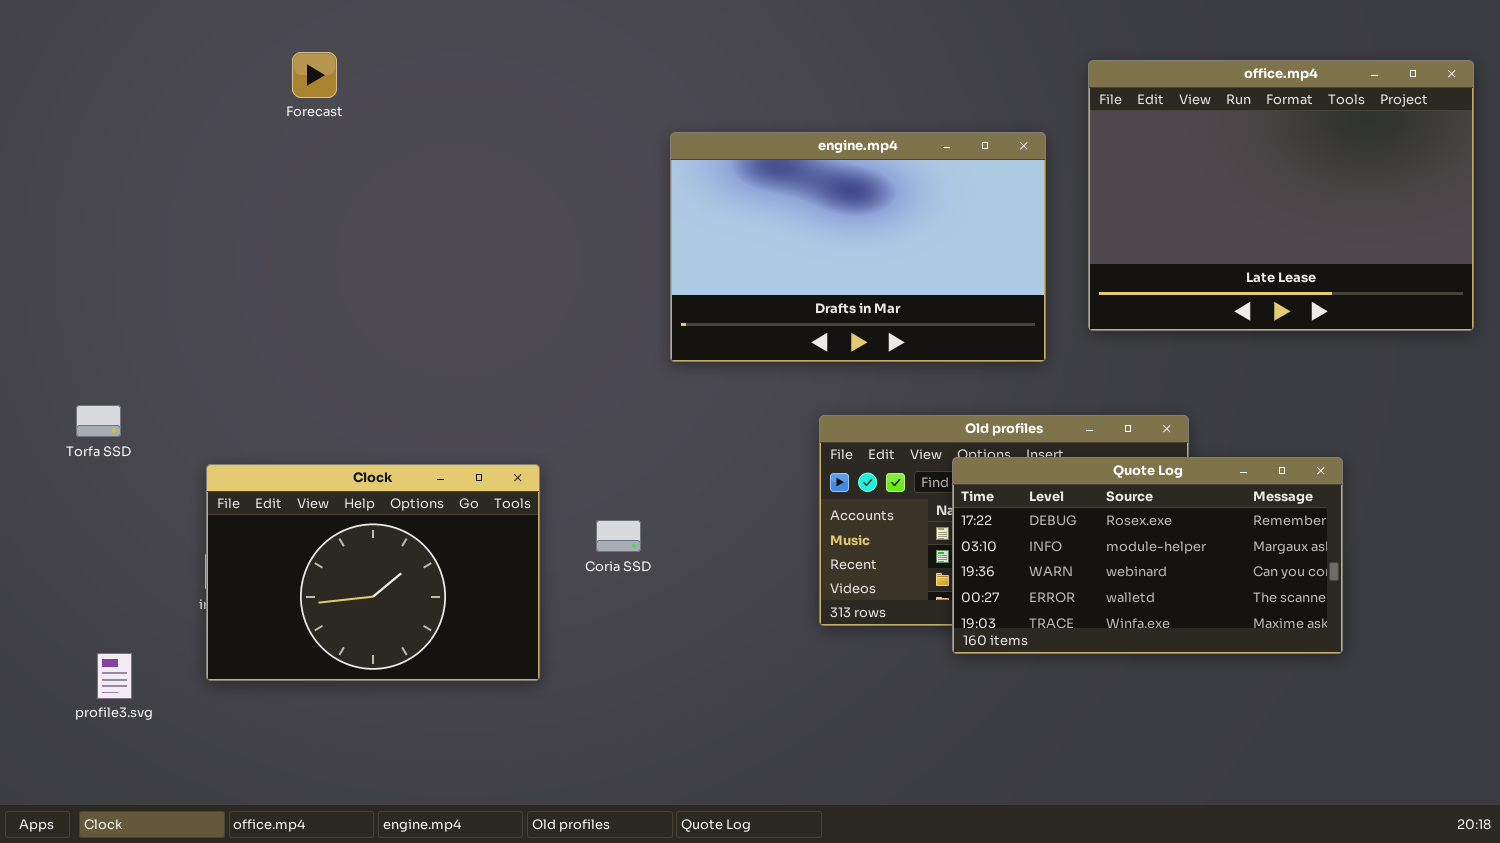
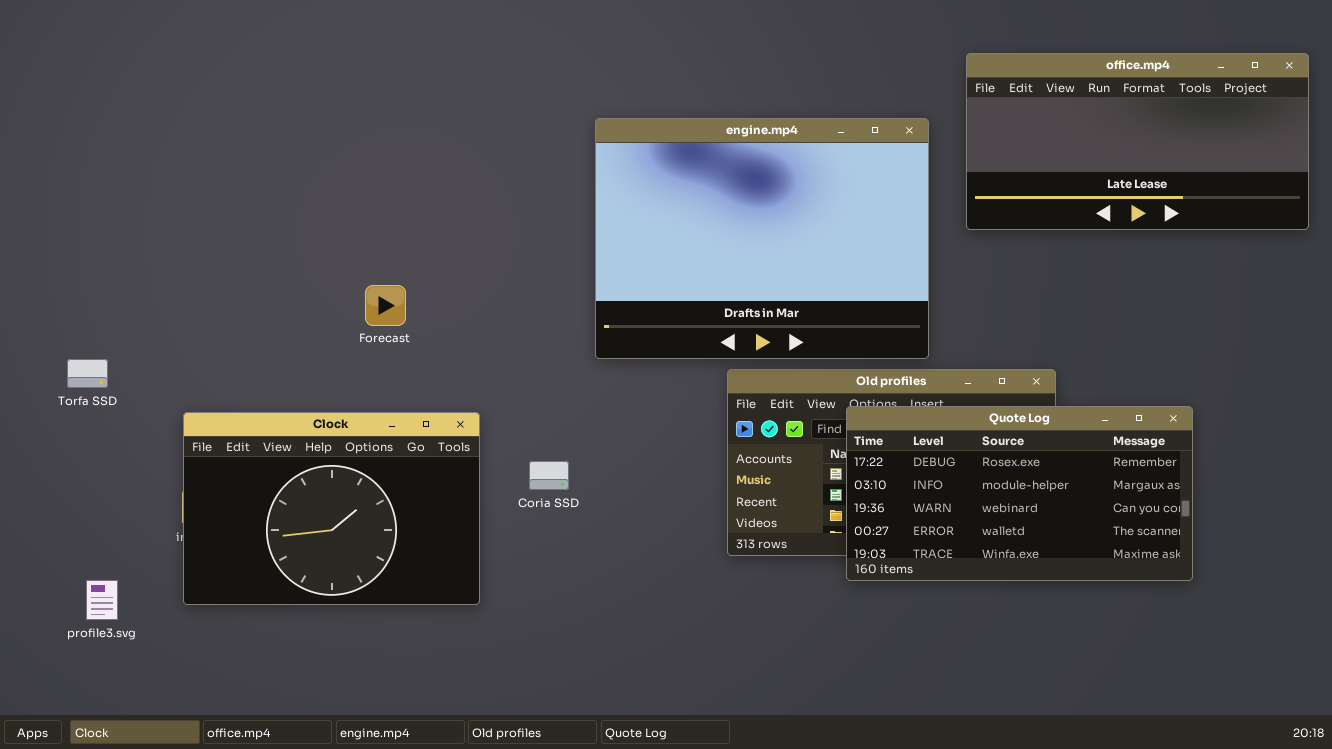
Forecast: [292,52,337,98] -> [365,285,406,326], moved
office.mp4: [1088,60,1474,331] -> [966,53,1309,230], resized
engine.mp4: [670,132,1046,362] -> [595,118,929,359], resized

